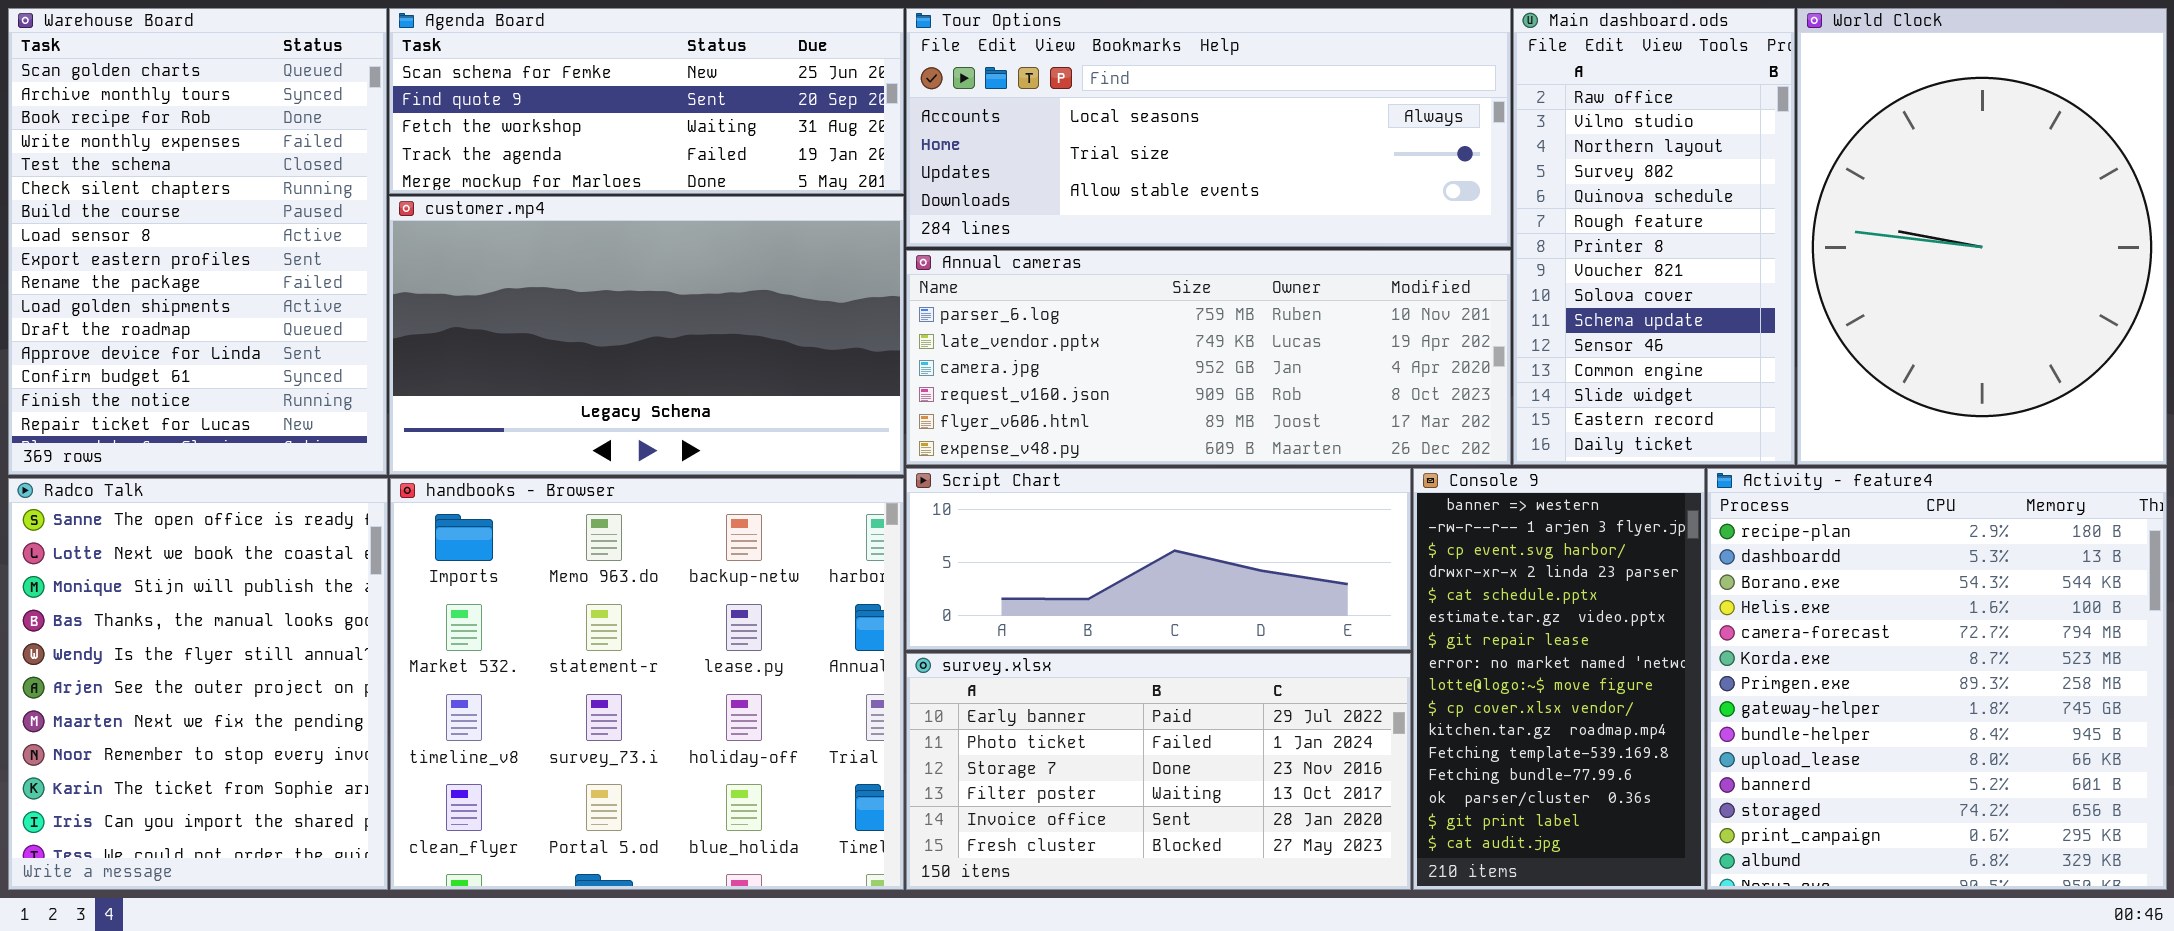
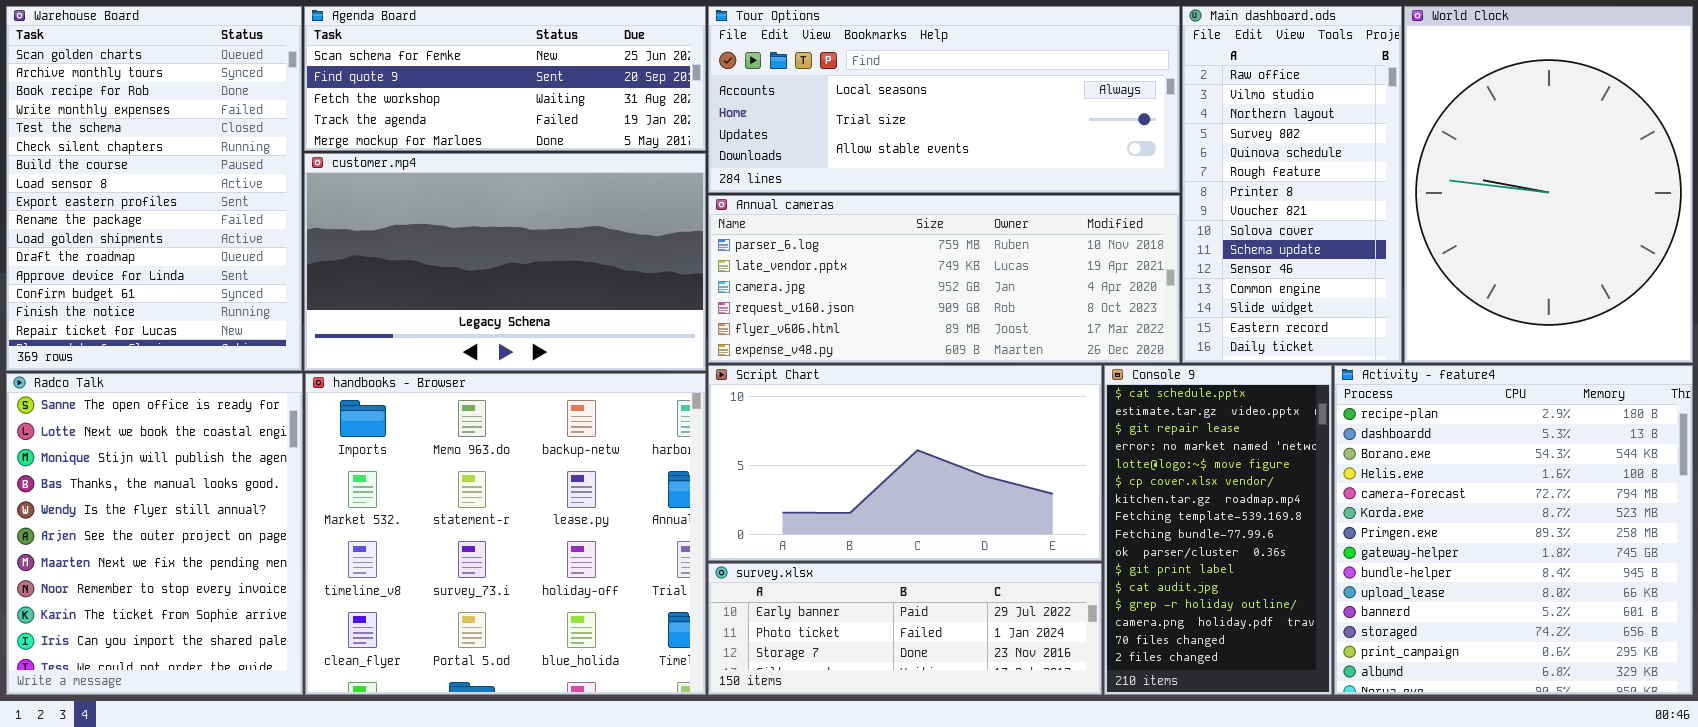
Script Chart: [906,468,1411,650] -> [708,365,1102,561], resized
Console 9: [1413,468,1705,890] -> [1104,365,1332,695], scrolled down 4 rows
survey.xlsx: [906,653,1411,890] -> [708,563,1102,695], resized

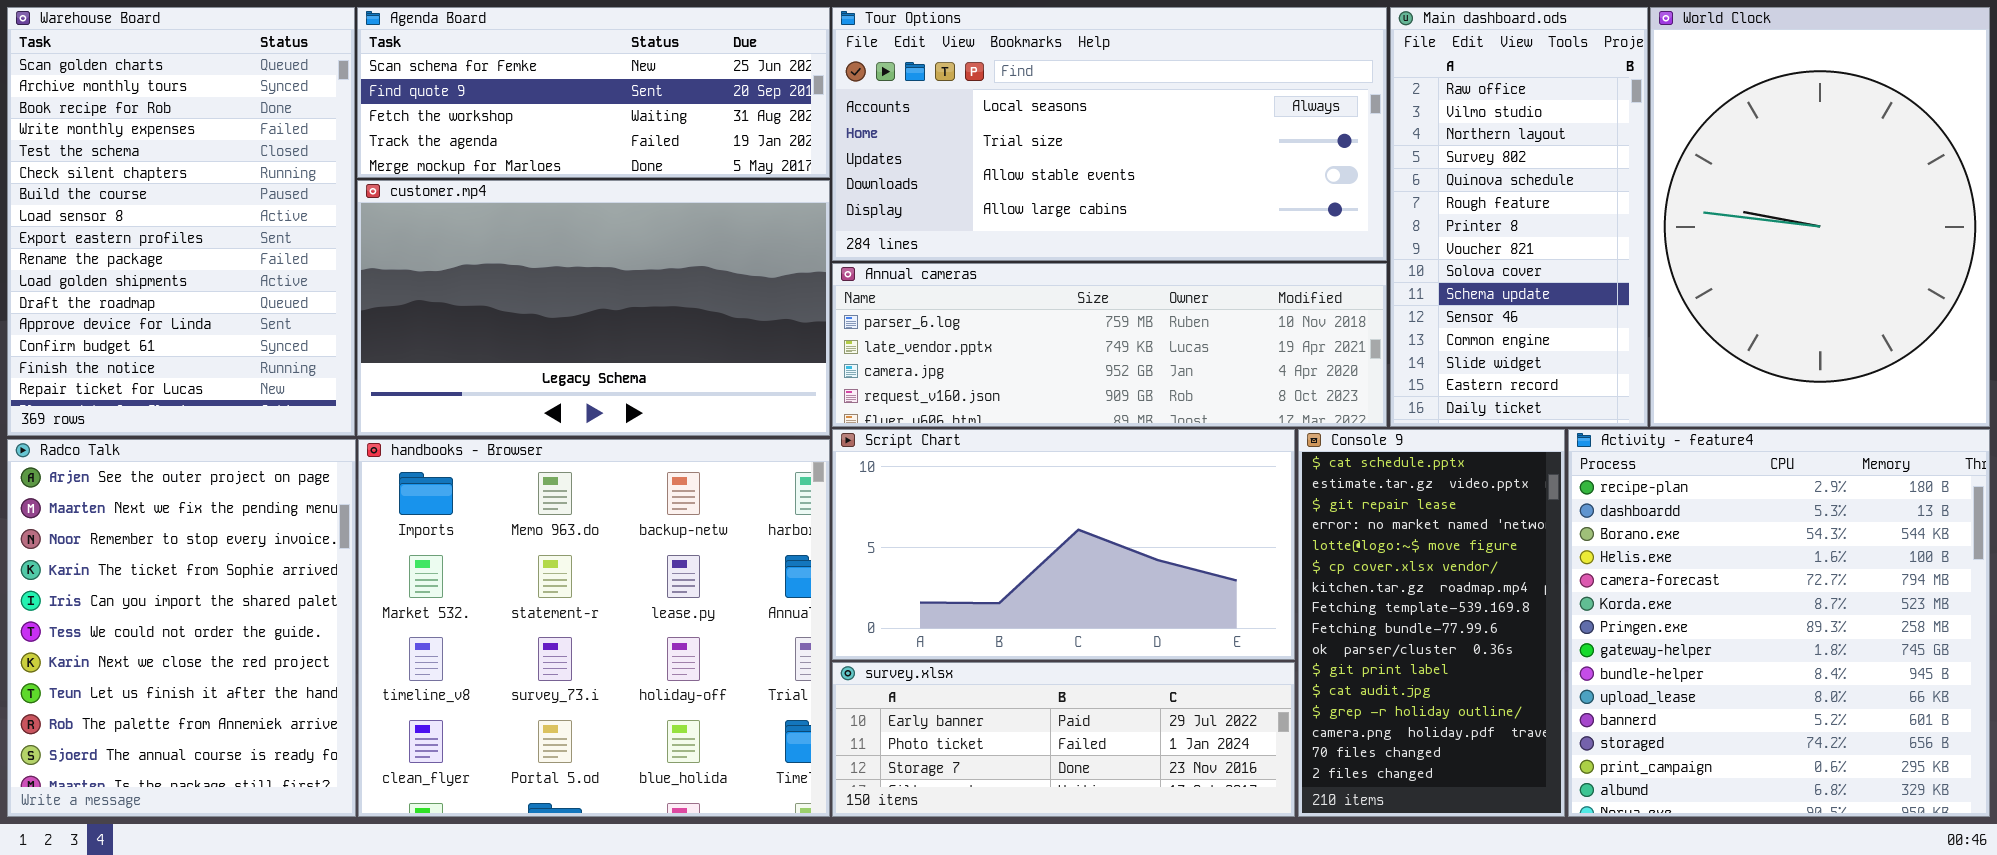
Tour Options: [708,6,1180,193] -> [832,7,1387,261], resized
Annual cameras: [708,195,1180,363] -> [832,263,1387,427], resized
Radco Talk: [6,373,303,695] -> [7,439,356,817], scrolled down 5 rows

